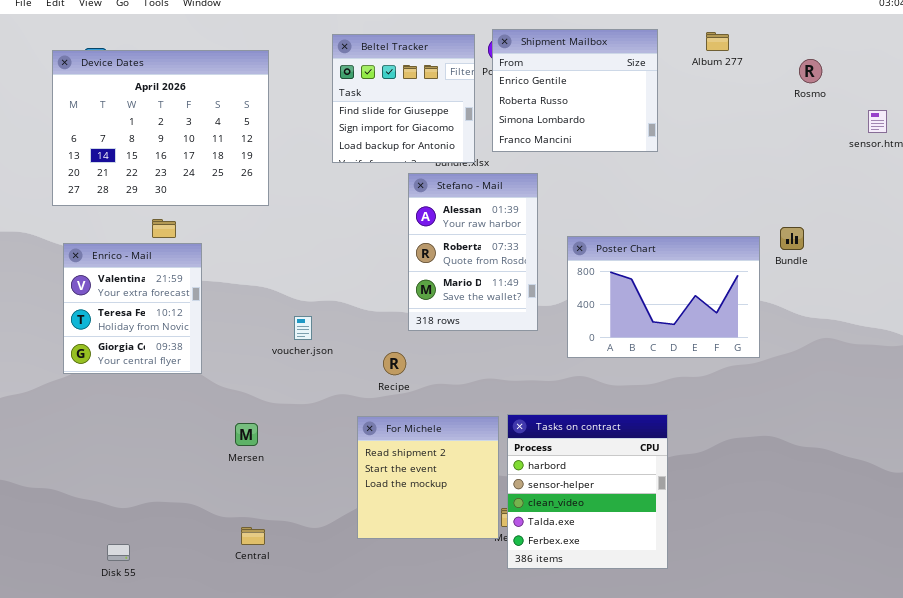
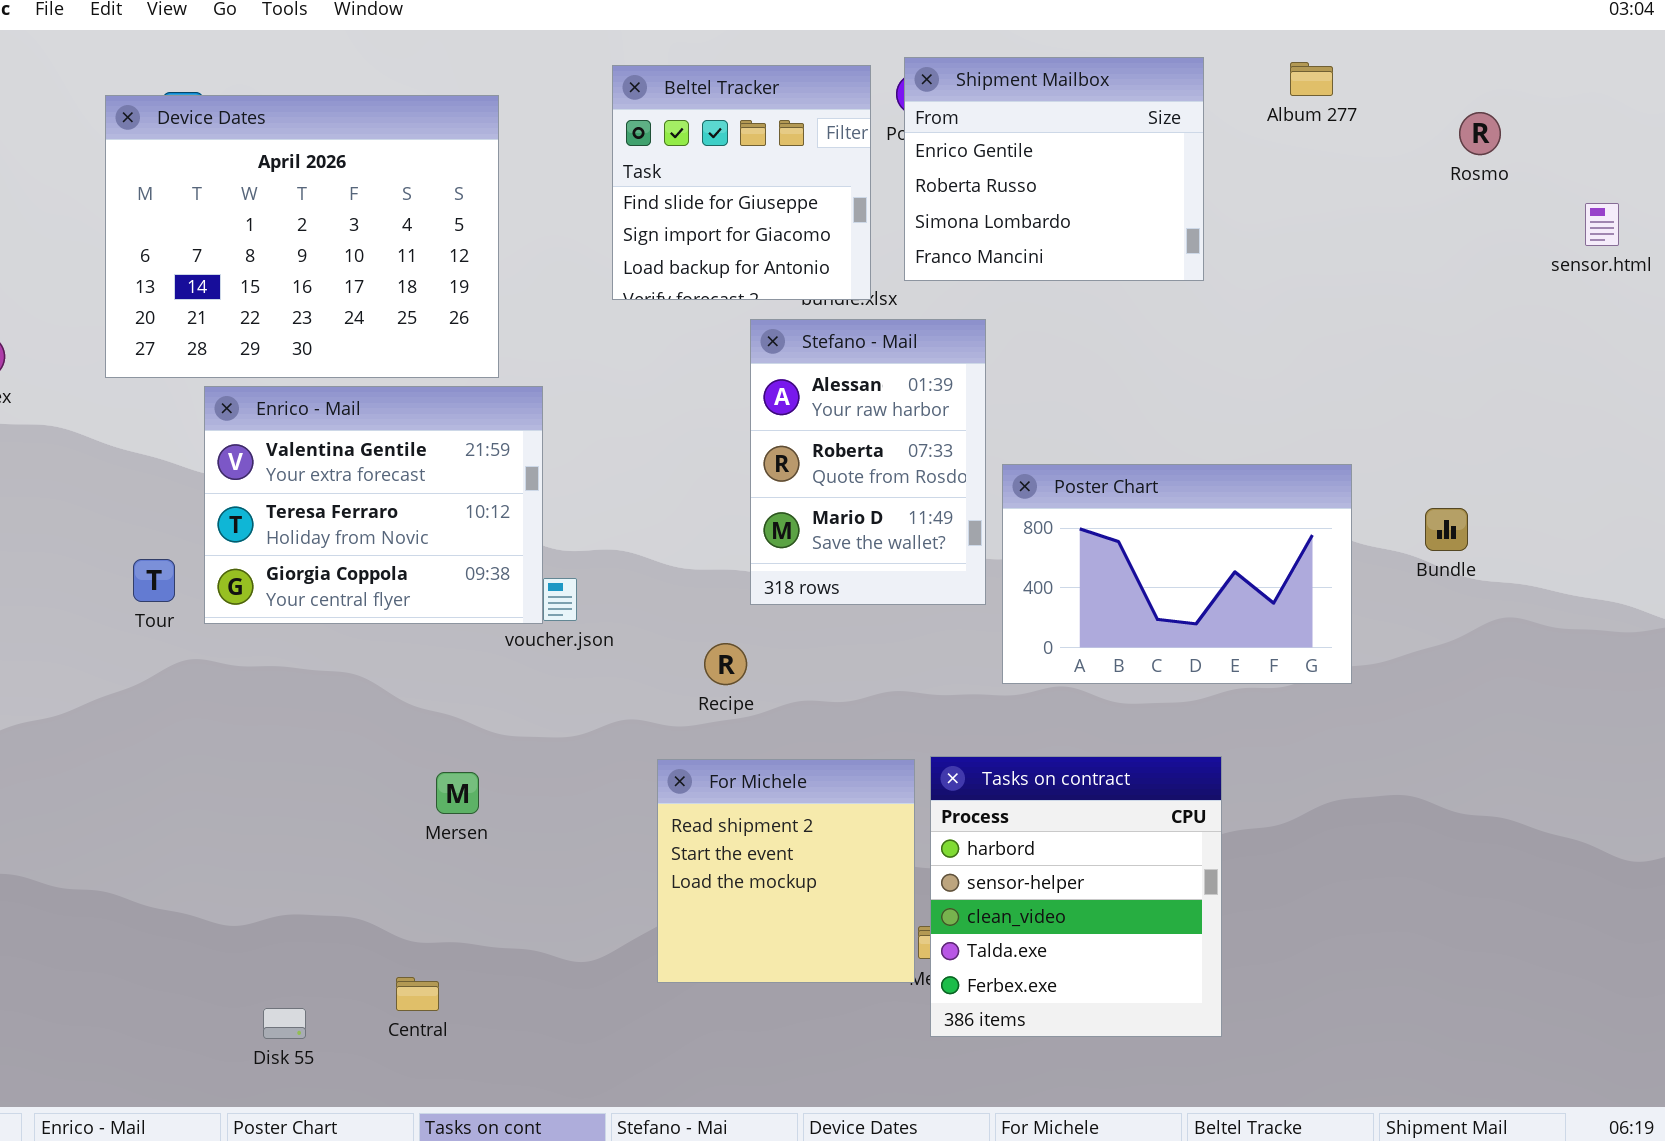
Bundle: [780,227,804,250] -> [1425,508,1468,551], moved
Poster Chart: [567,236,760,358] -> [1002,464,1352,684], moved
Enrico - Mail: [63,243,202,374] -> [204,386,543,624], moved, resized
Central: [241,527,265,545] -> [396,977,439,1011], moved
Disk 55: [107,544,130,561] -> [263,1008,306,1039], moved

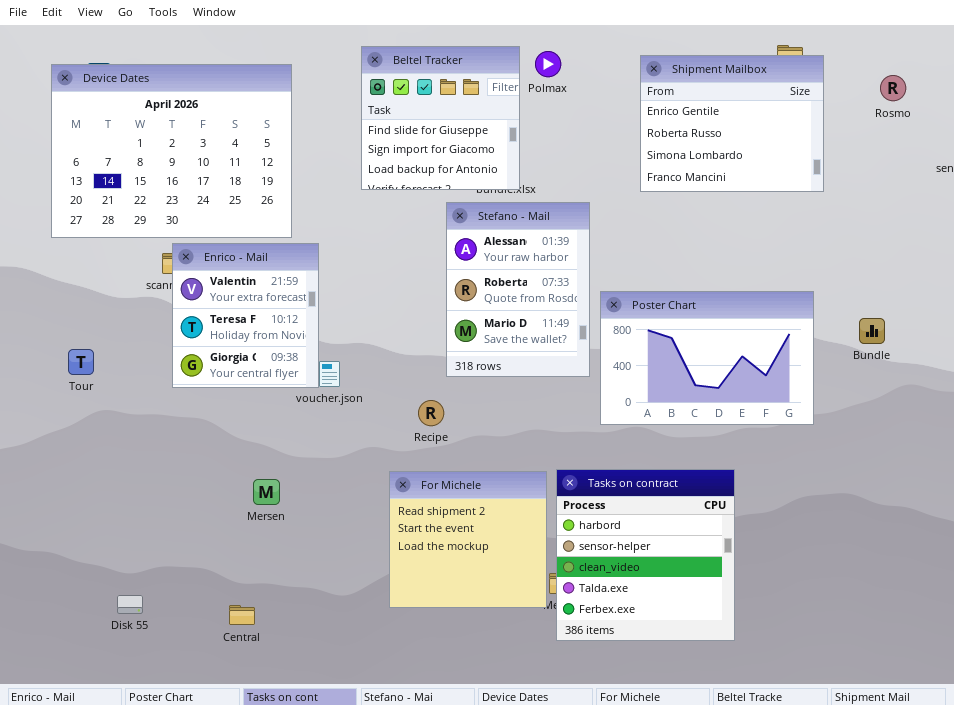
Shipment Mailbox: [904,57,1204,281] -> [640,55,824,192], moved
Enrico - Mail: [204,386,543,624] -> [172,243,319,388], resized
Disk 55: [263,1008,306,1039] -> [117,595,143,614], moved

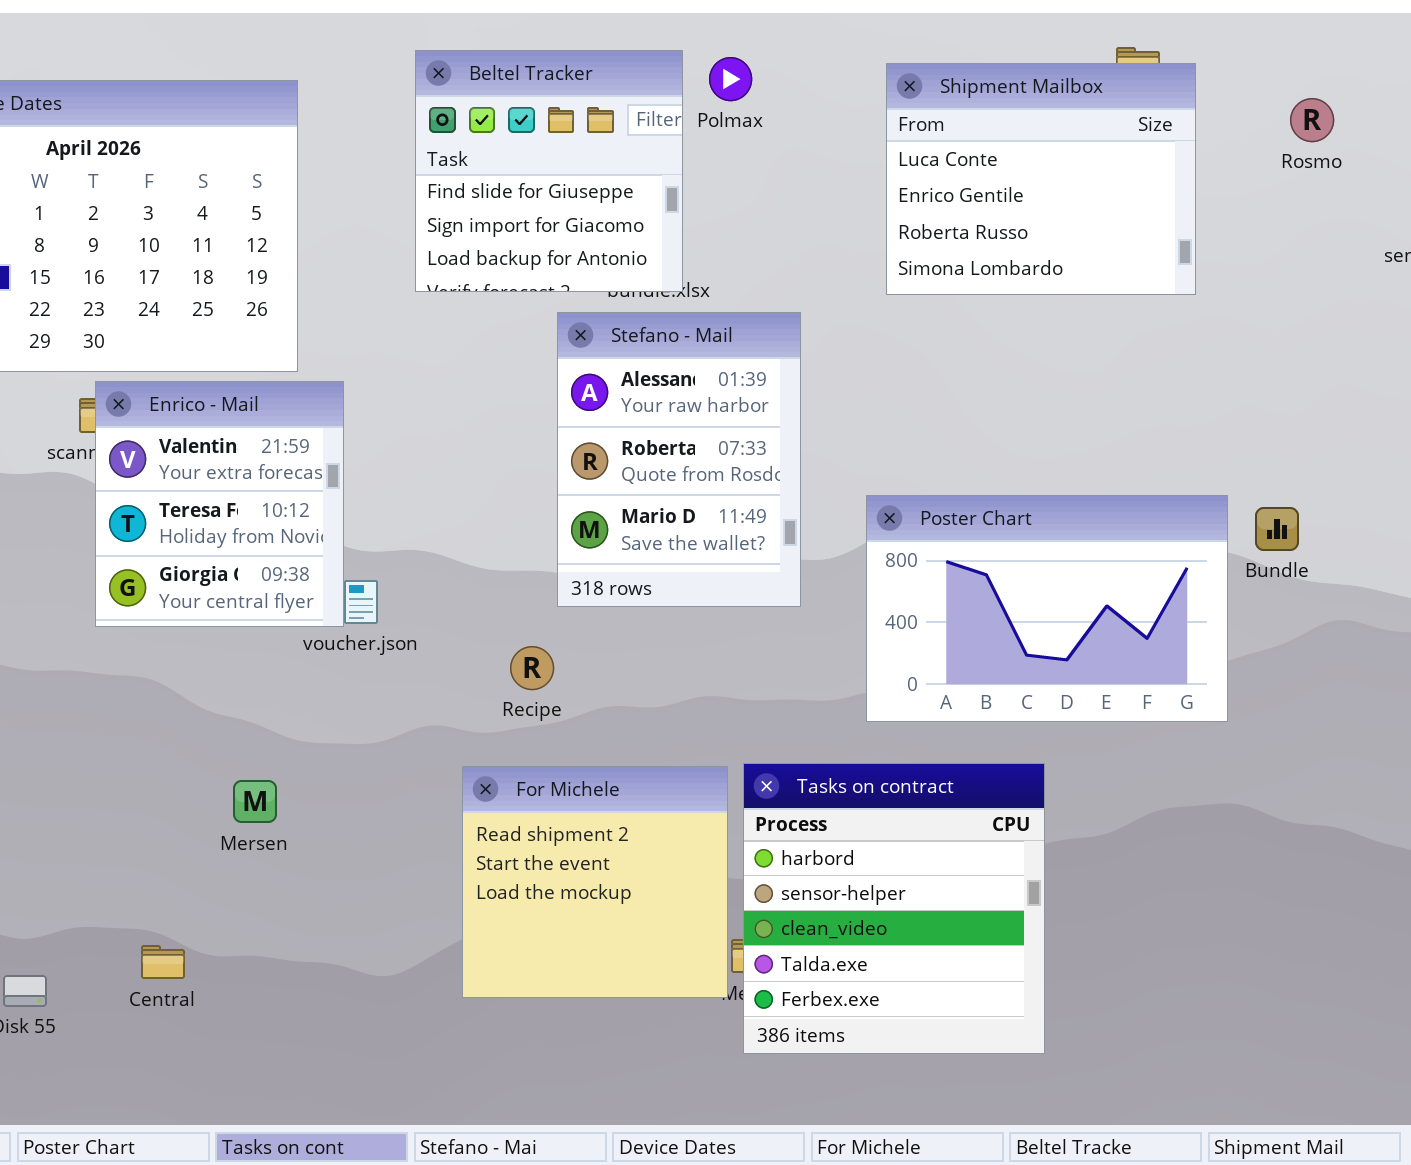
Shipment Mailbox: [640,55,824,192] -> [886,63,1196,295], scrolled up 1 row
Poster Chart: [600,291,814,425] -> [866,495,1228,722], moved
Central: [229,605,255,625] -> [141,945,185,979], moved

